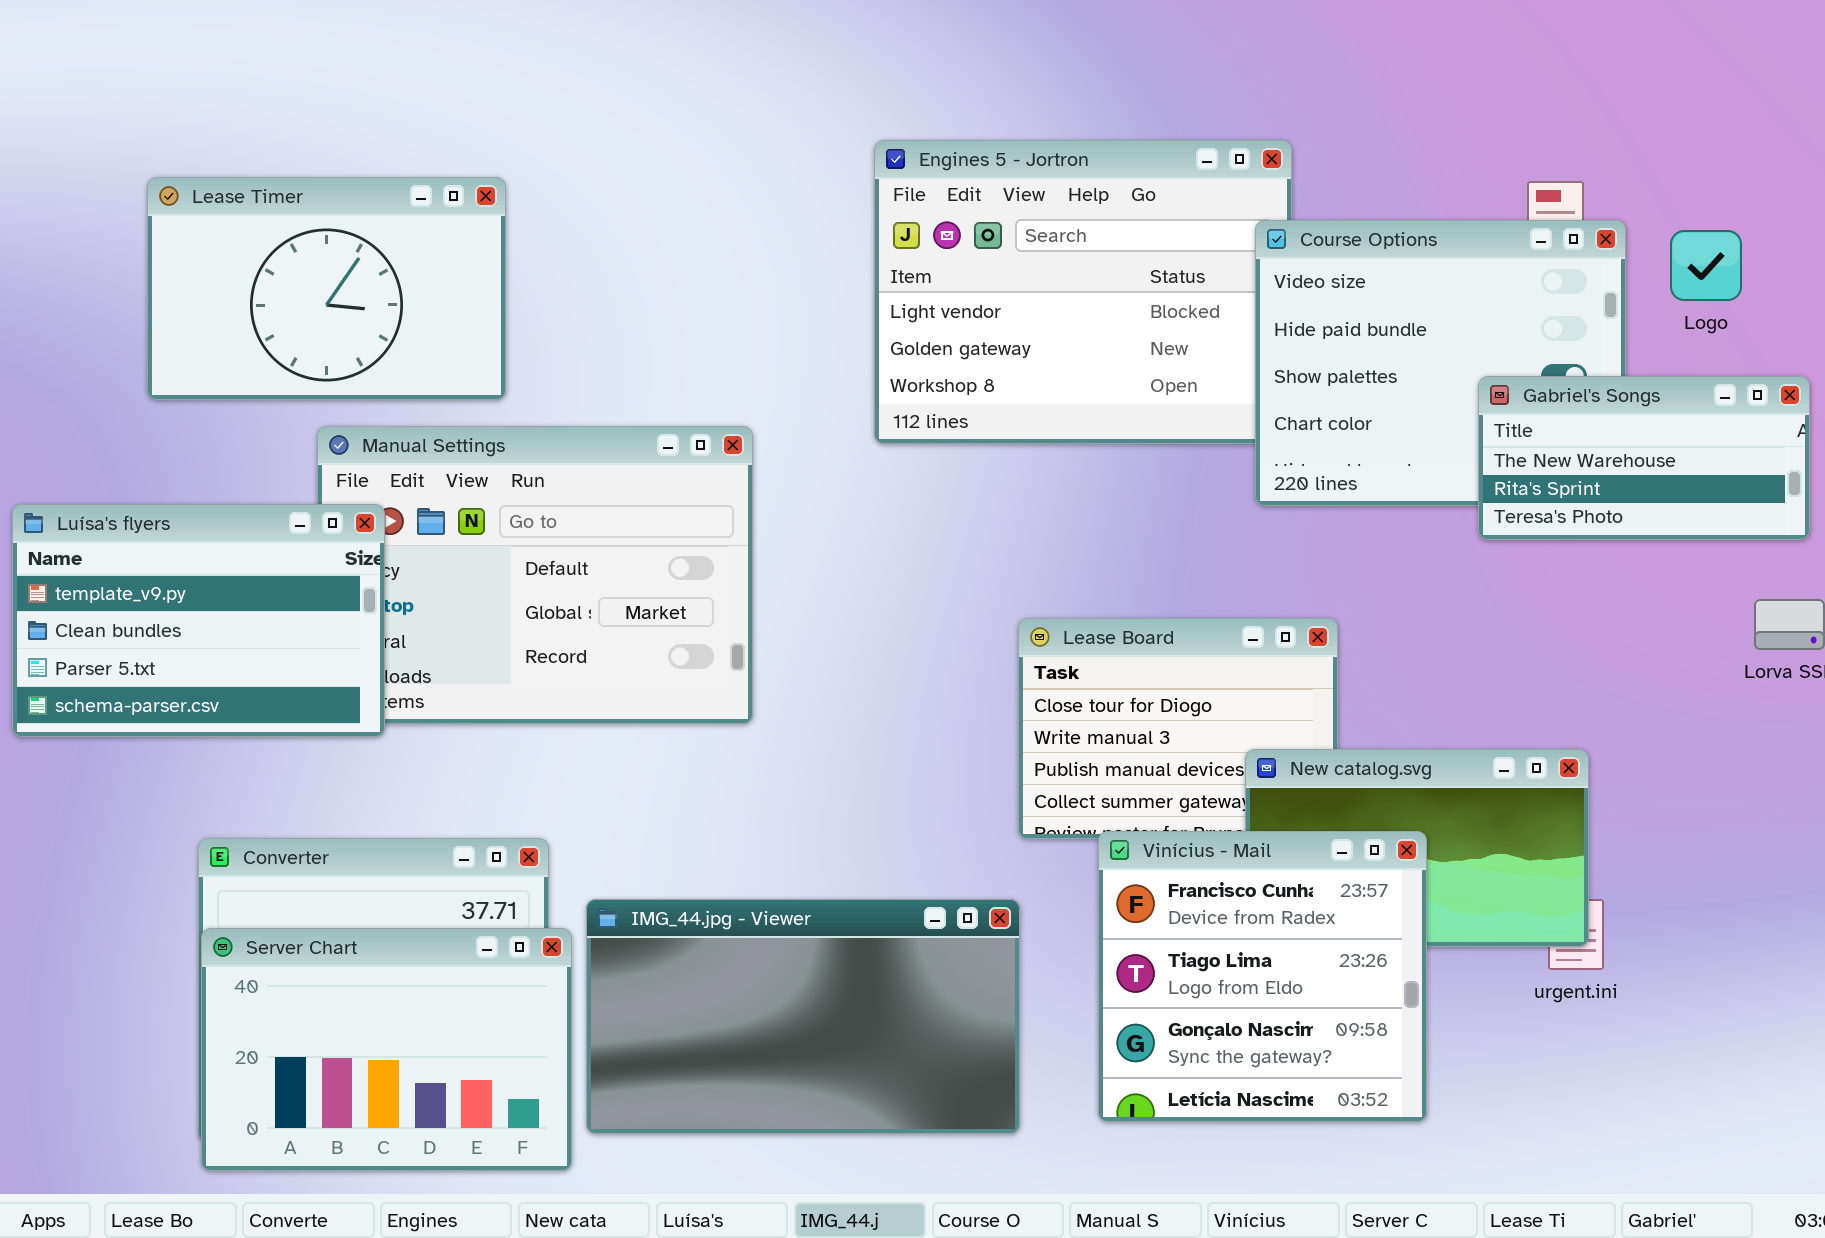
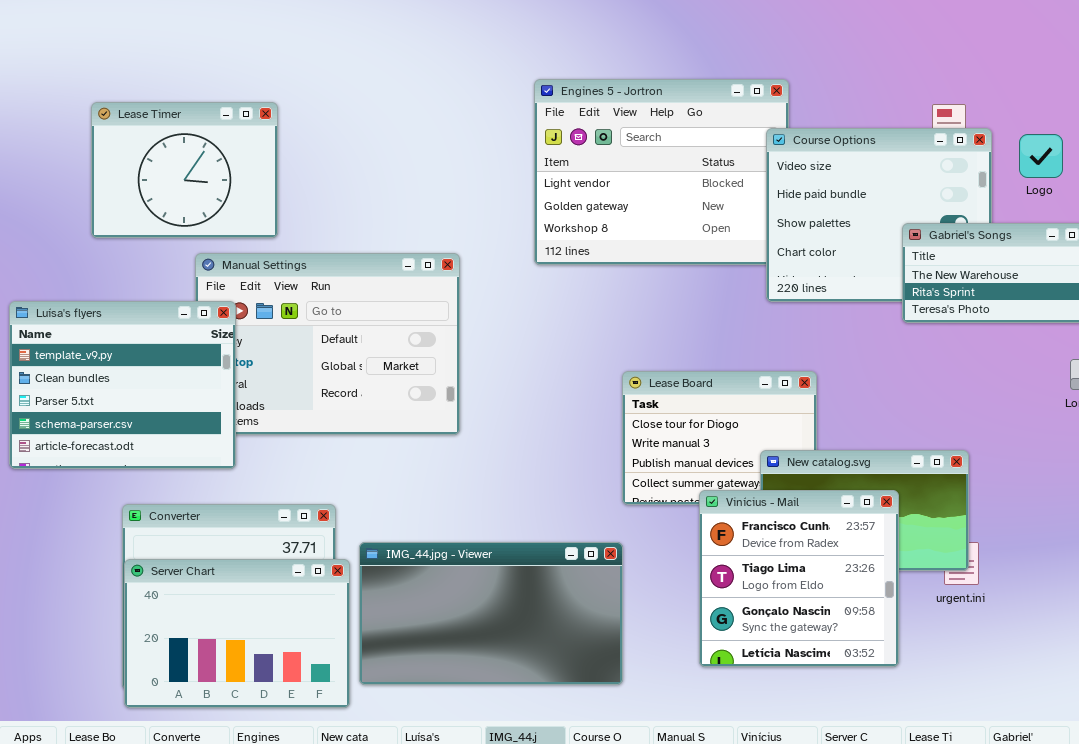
Lease Timer: [147,177,506,400] -> [91,102,278,238], resized
Luísa's flyers: [12,504,385,737] -> [9,301,236,469], resized
Vinícius - Mail: [1098,831,1427,1122] -> [699,490,899,667], moved

